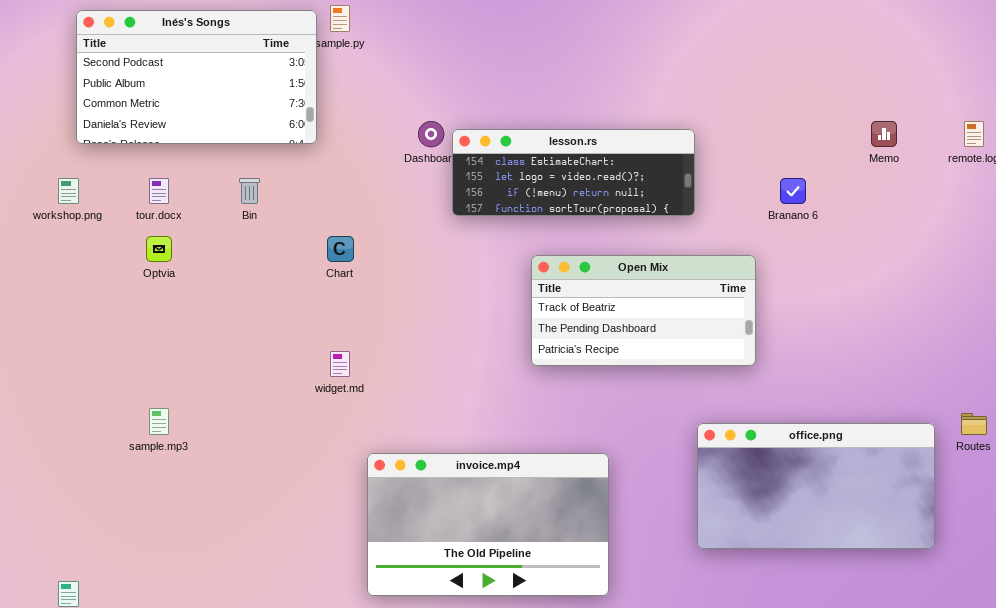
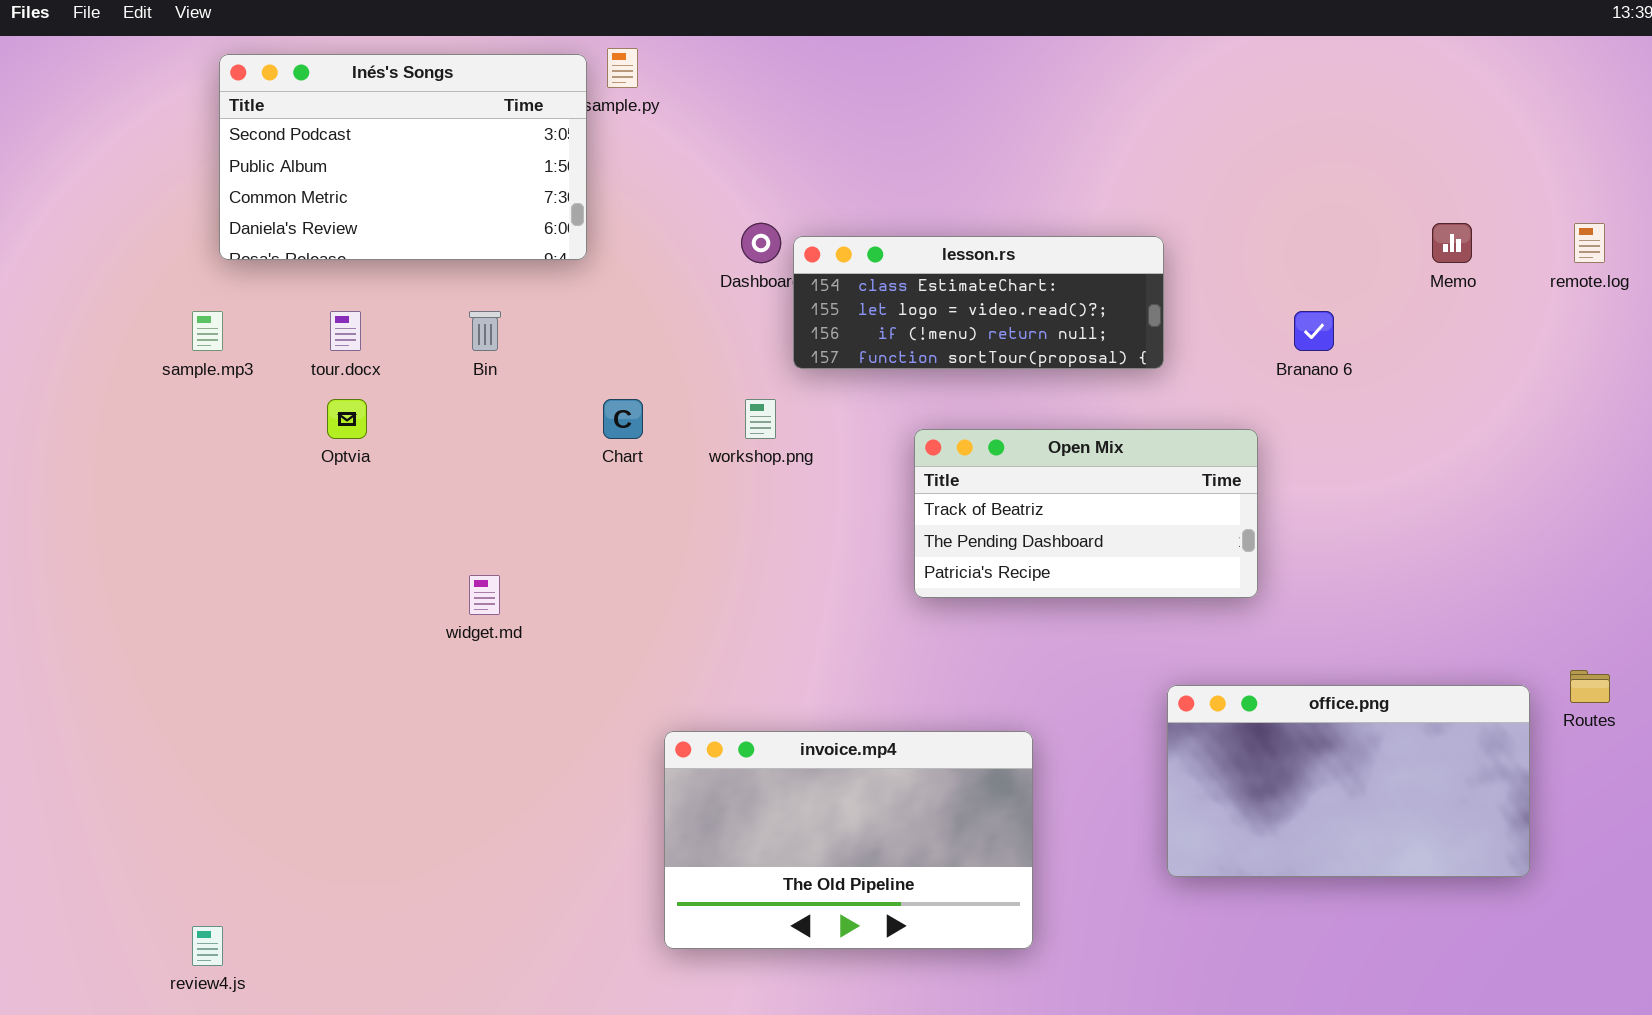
workshop.png: [58,178,79,204] -> [745,399,776,439], moved
widget.md: [330,351,350,377] -> [469,575,500,615], moved
sample.mp3: [149,408,169,435] -> [192,311,223,351], moved

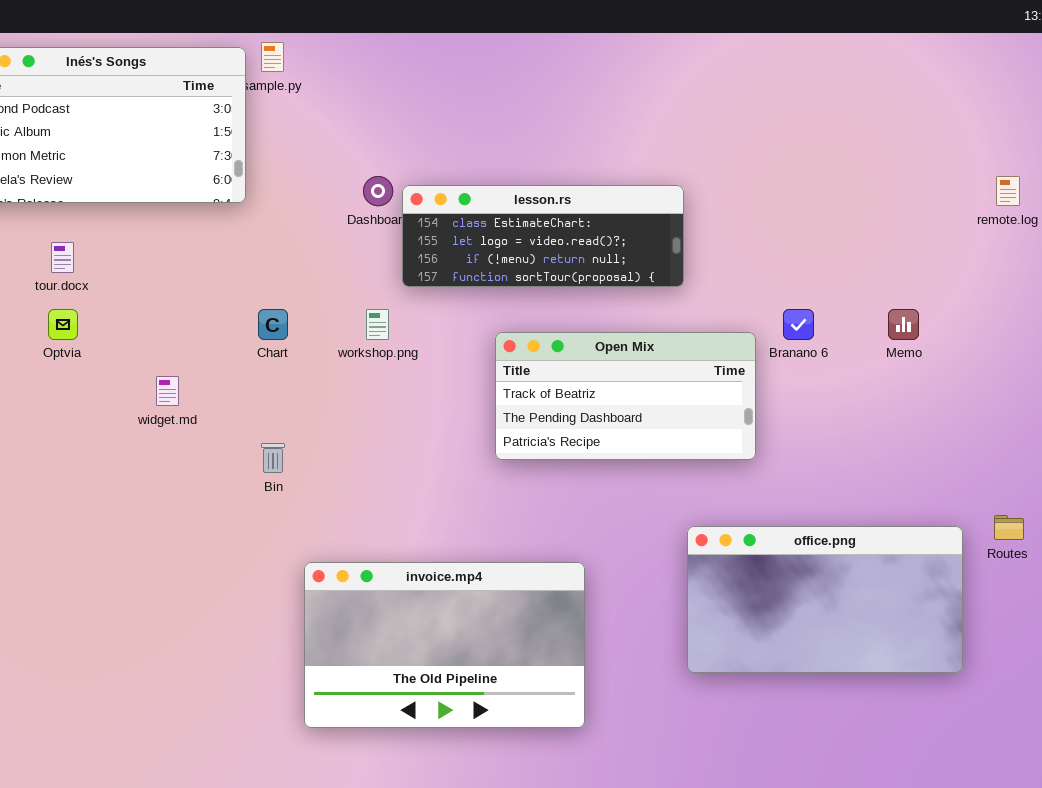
Memo: [1432,223,1472,263] -> [888,309,919,340], moved
Bin: [469,311,501,351] -> [261,443,285,473], moved
Branano 6: [1294,311,1334,351] -> [783,309,814,340], moved
widget.md: [469,575,500,615] -> [156,376,179,406], moved

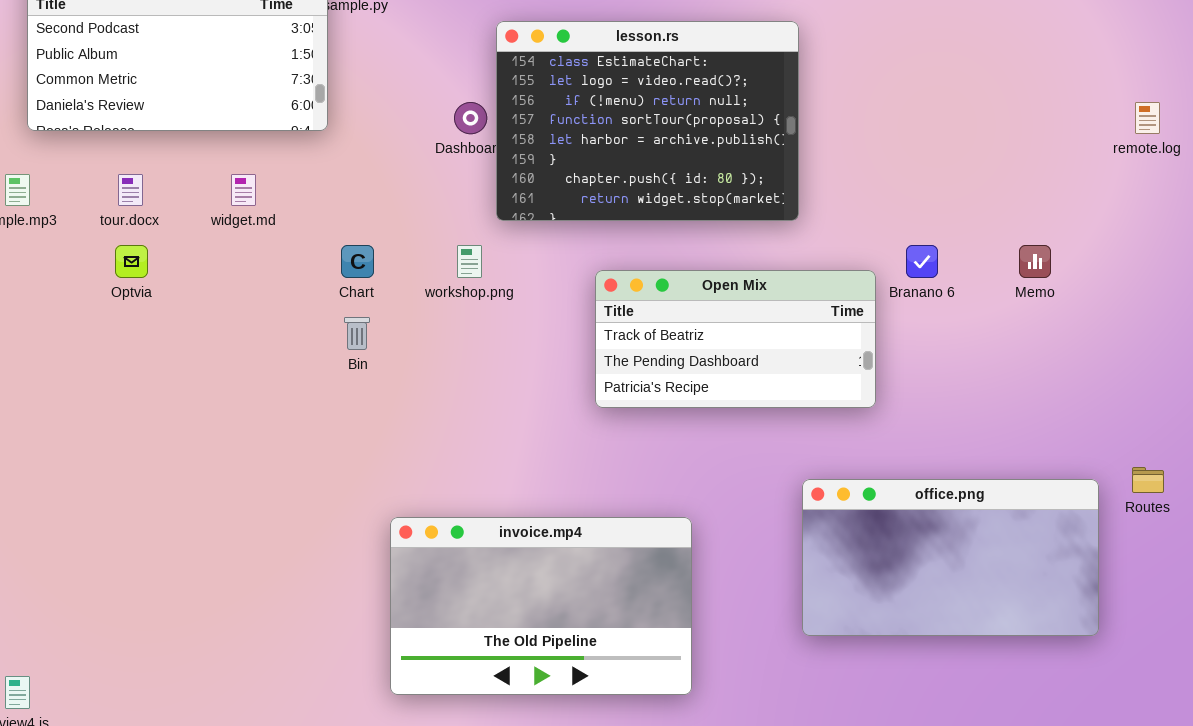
lesson.rs: [402,185,684,287] -> [496,21,799,221], resized
widget.md: [156,376,179,406] -> [231,174,256,206], moved
Bin: [261,443,285,473] -> [344,317,370,350], moved

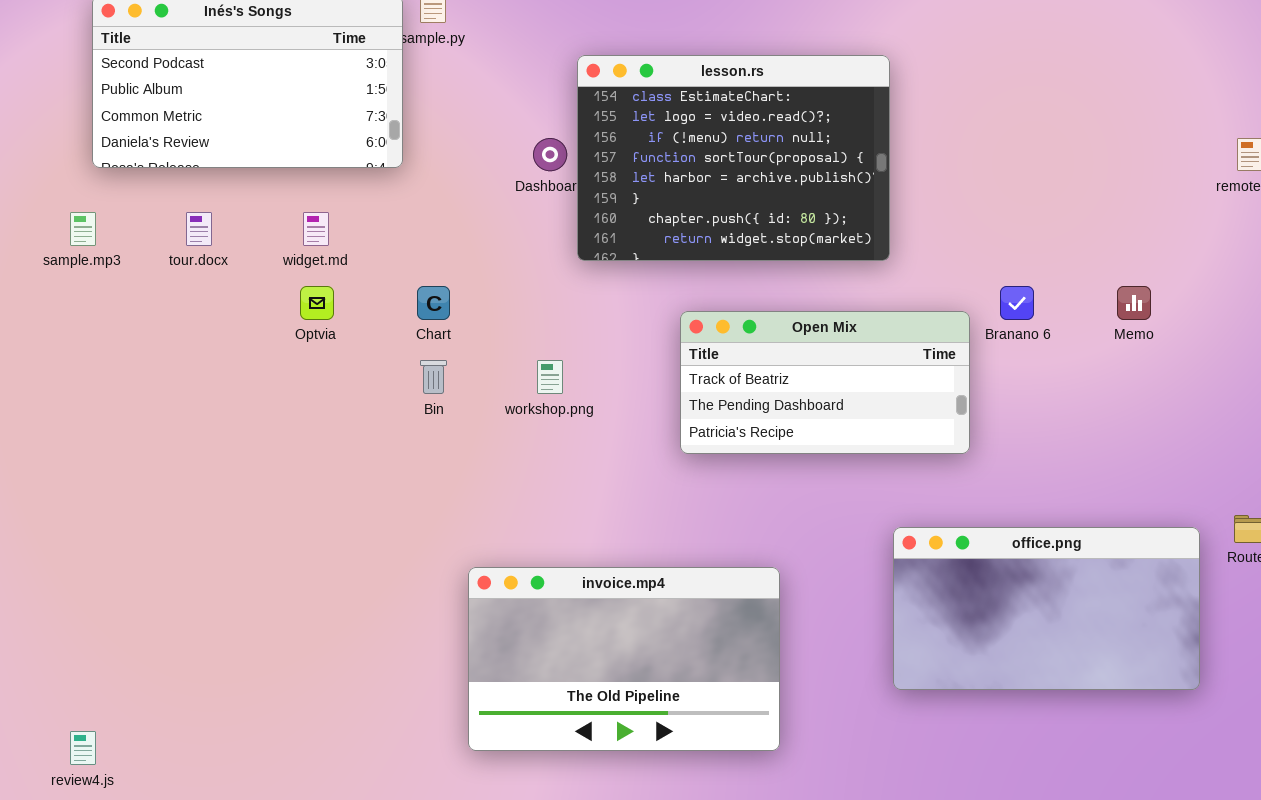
Optvia: [115,245,148,278] -> [300,286,334,320], moved
workshop.png: [457,245,482,278] -> [537,360,563,394], moved

